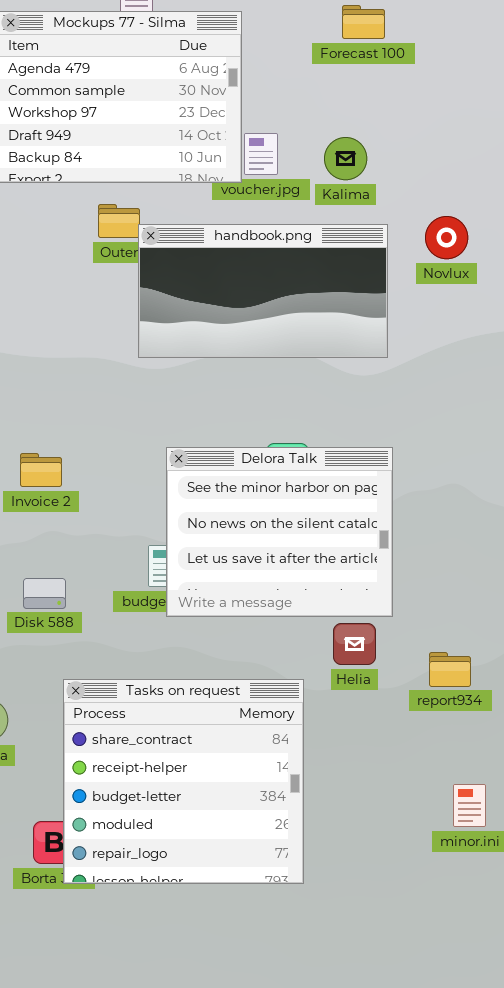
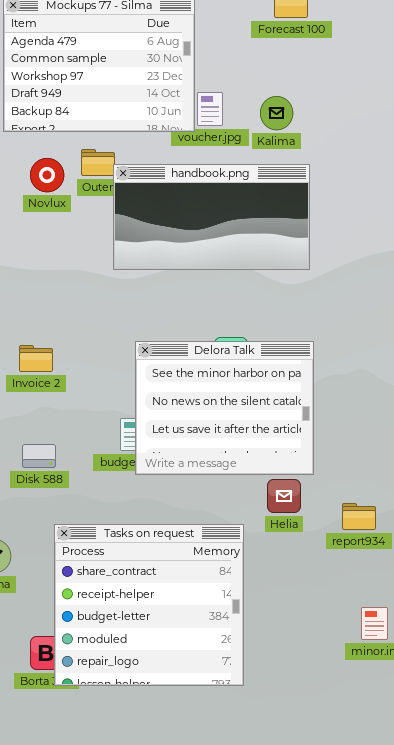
Novlux: [425,216,468,259] -> [30,158,64,192], moved

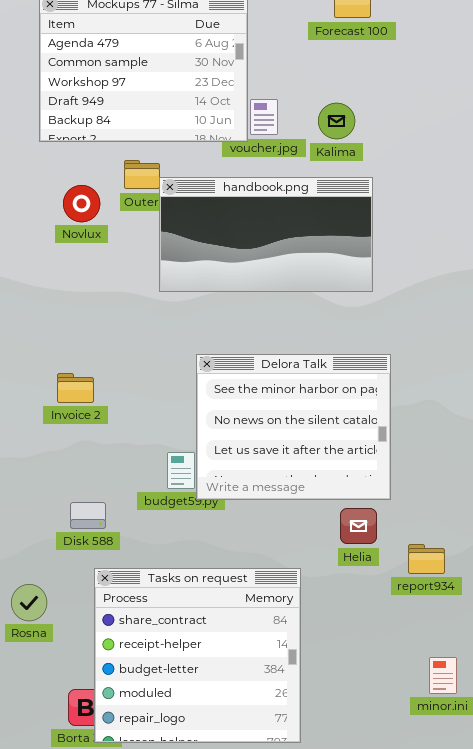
Novlux: [30,158,64,192] -> [63,185,100,222], moved
Delora Talk: [135,341,314,475] -> [196,354,391,500], moved
Disk 588: [22,444,56,468] -> [70,502,106,529], moved
Helia: [267,479,301,513] -> [340,508,377,544], moved

